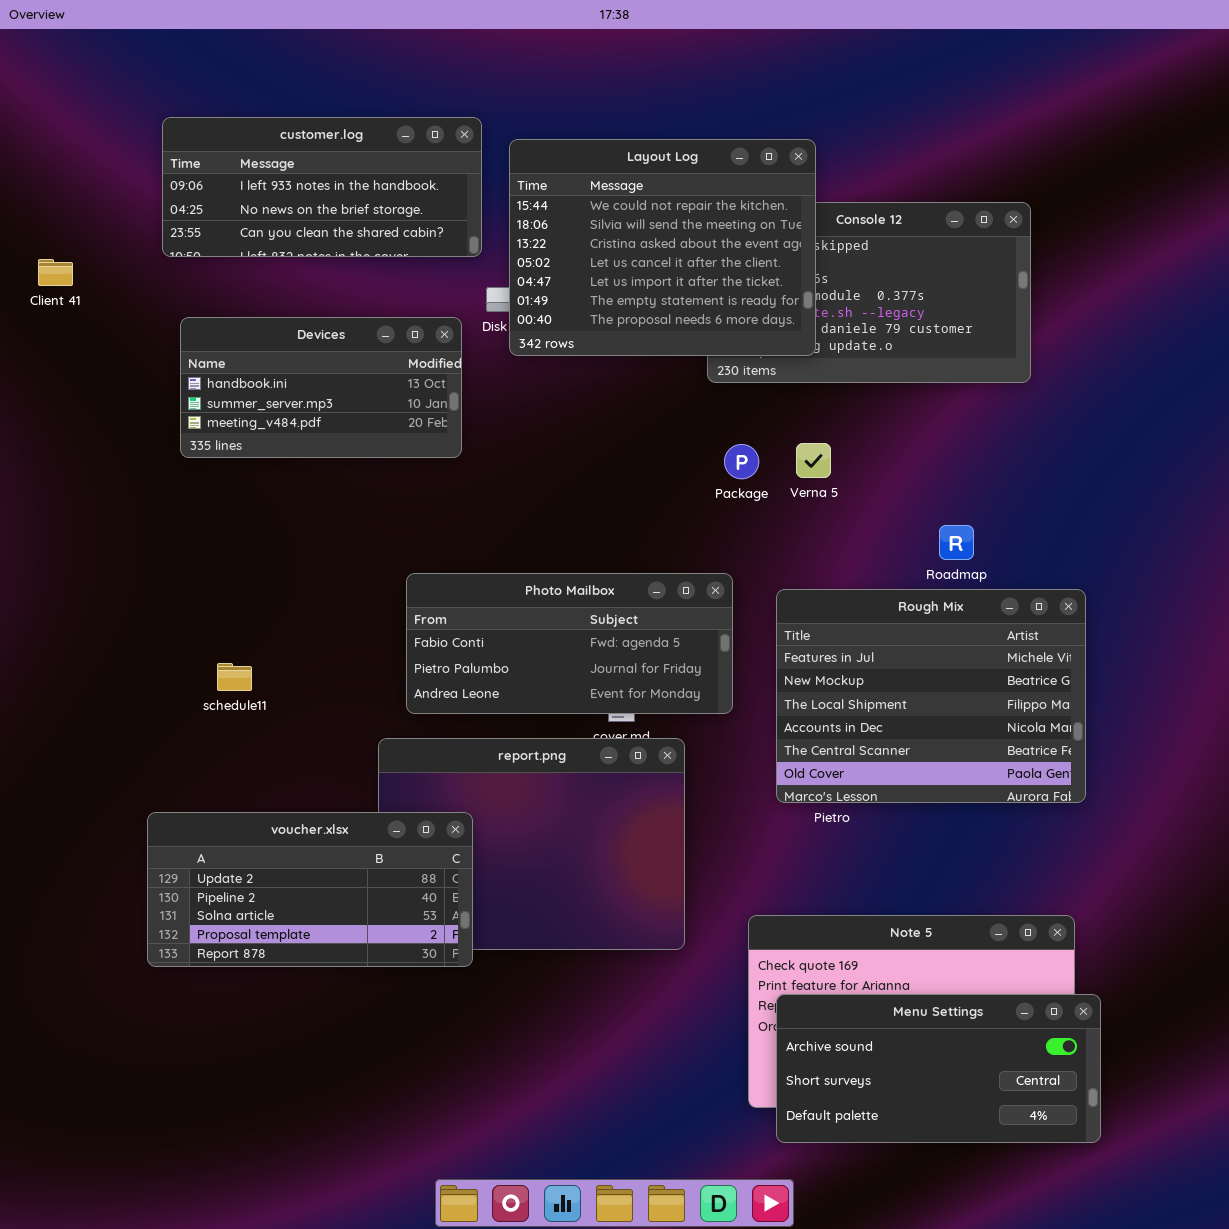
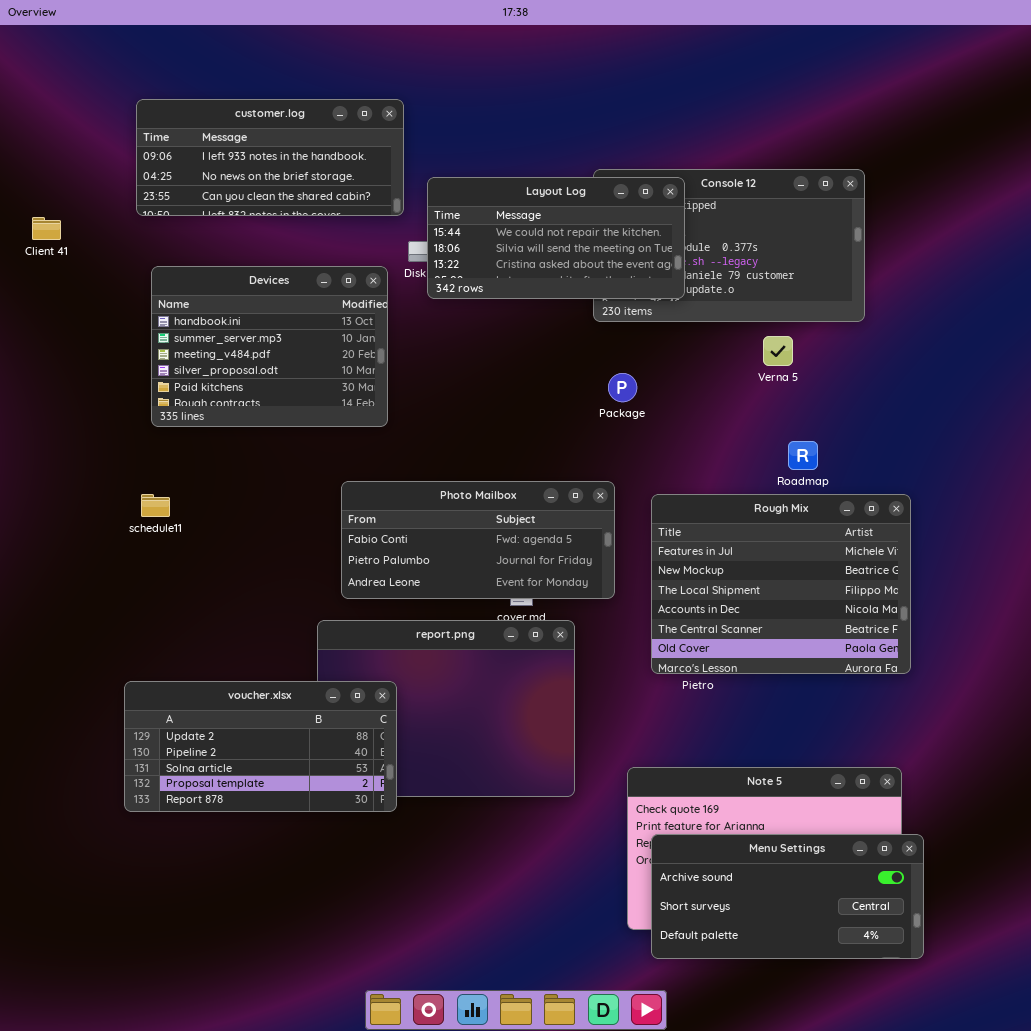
Layout Log: [509,139,816,356] -> [427,177,685,299], resized
Devices: [180,317,462,458] -> [151,266,388,427], resized
Verna 5: [796,443,831,478] -> [763,336,793,366], moved
schedule11: [217,663,252,691] -> [141,494,170,517], moved

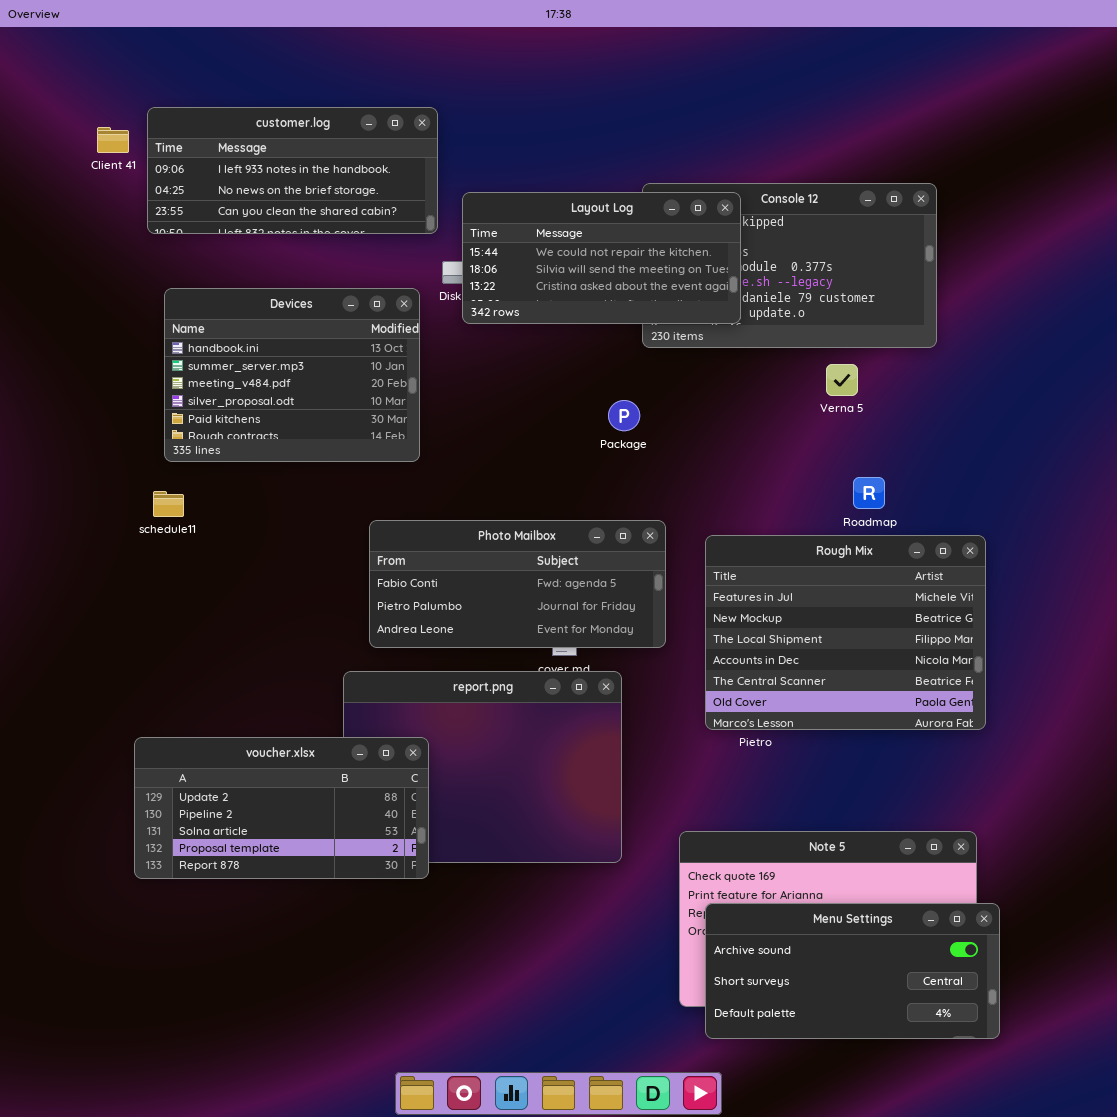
Client 41: [32,217,61,240] -> [97,127,129,153], moved
Package: [608,373,637,402] -> [608,400,640,431], moved
schedule11: [141,494,170,517] -> [153,491,184,517], moved

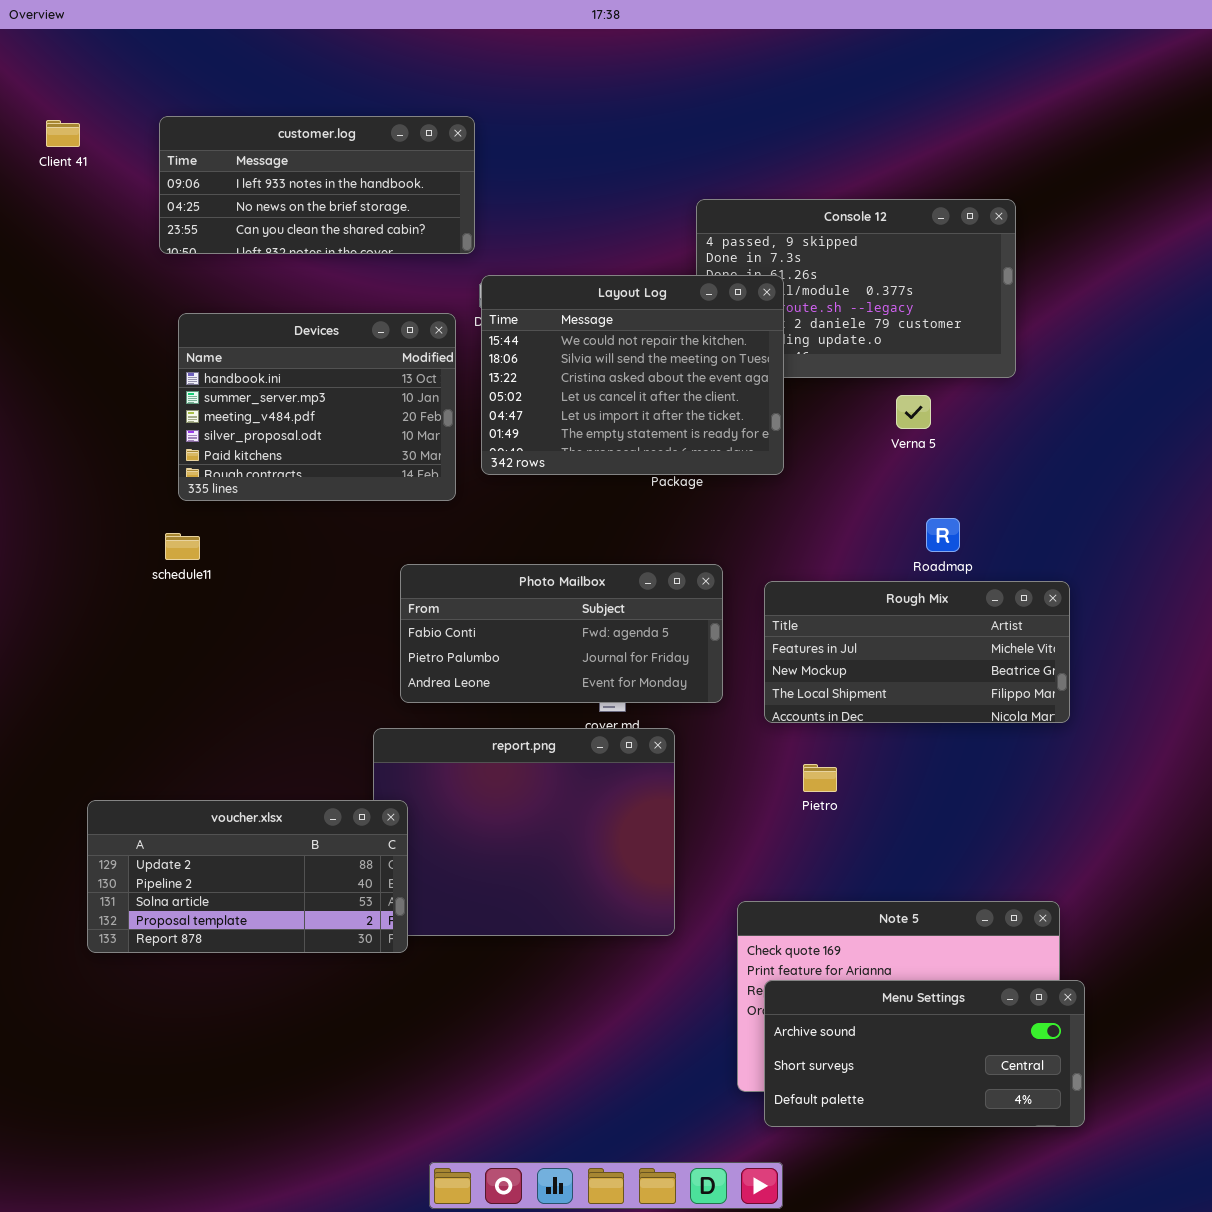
Client 41: [97,127,129,153] -> [46,120,80,147], moved
Layout Log: [462,192,741,324] -> [481,275,784,475], moved, resized
Rough Mix: [705,535,986,730] -> [764,581,1070,723], resized
voucher.xlsx: [134,737,429,879] -> [87,800,408,953], moved

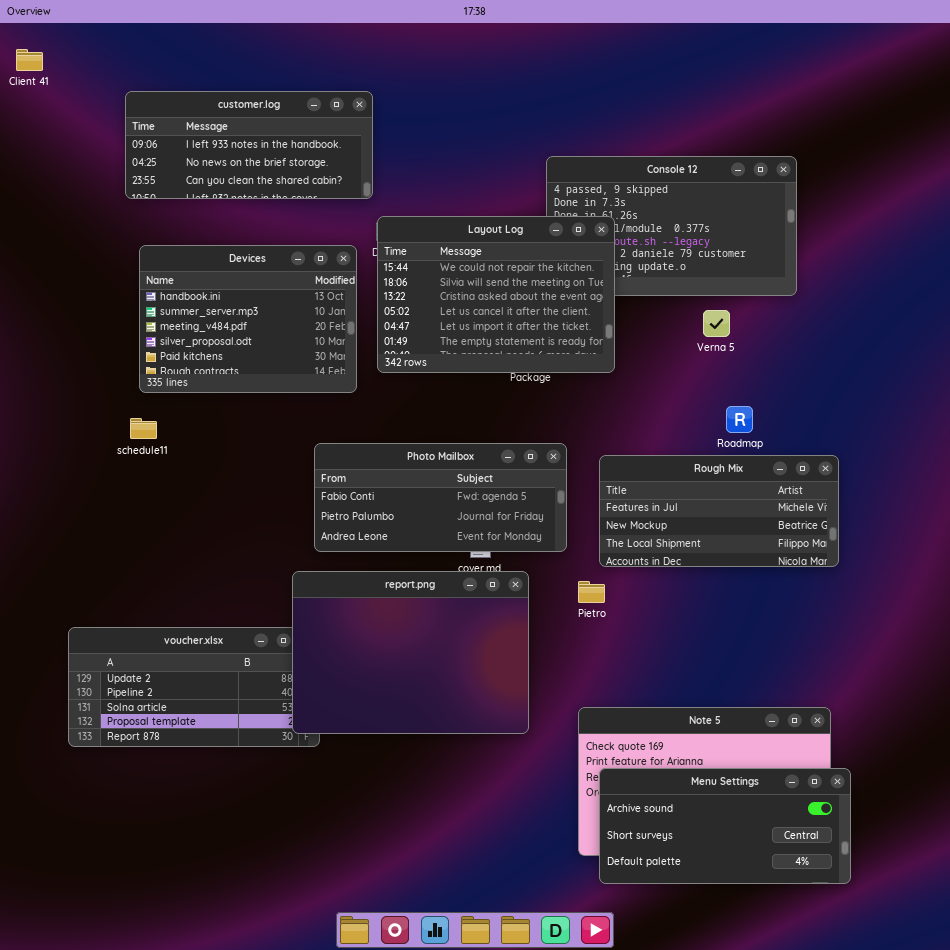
Client 41: [46,120,80,147] -> [16,49,43,71], moved
report.png: [373,728,675,936] -> [292,571,529,734], raised
Pietro: [803,764,837,792] -> [578,581,605,603], moved

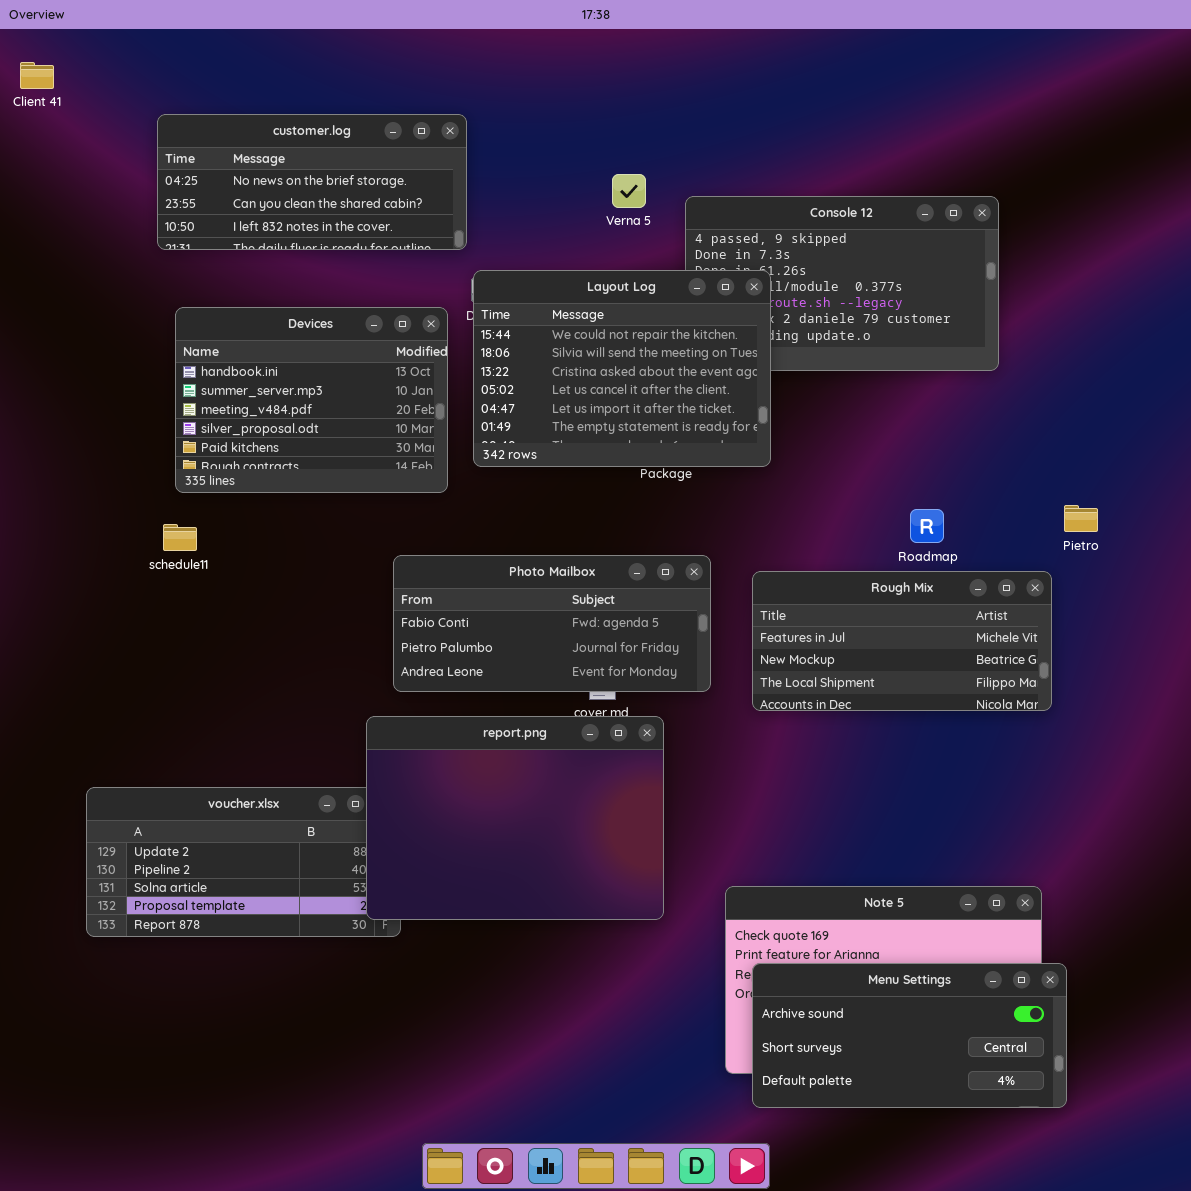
customer.log: [125,91,373,199] -> [157,114,467,250], scrolled down 1 row
Verna 5: [703,310,730,337] -> [612,174,646,208], moved
Pietro: [578,581,605,603] -> [1064,505,1098,532], moved

